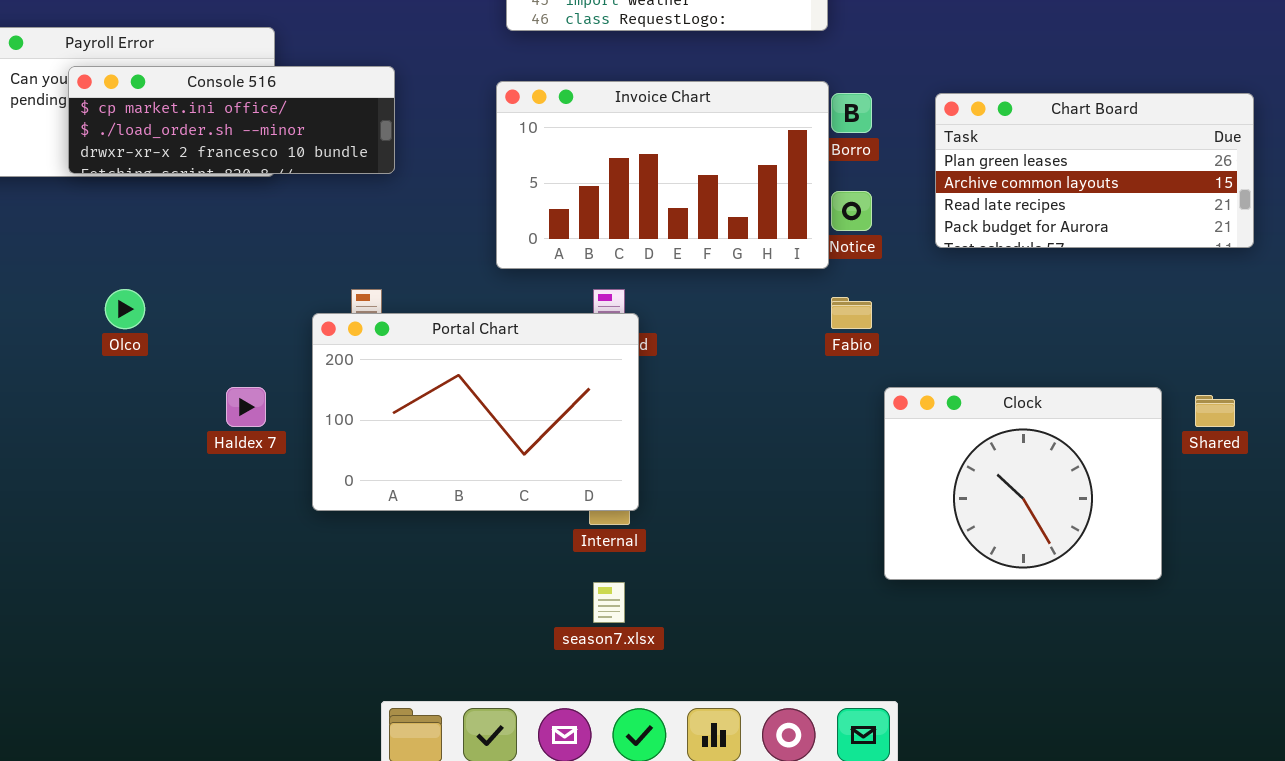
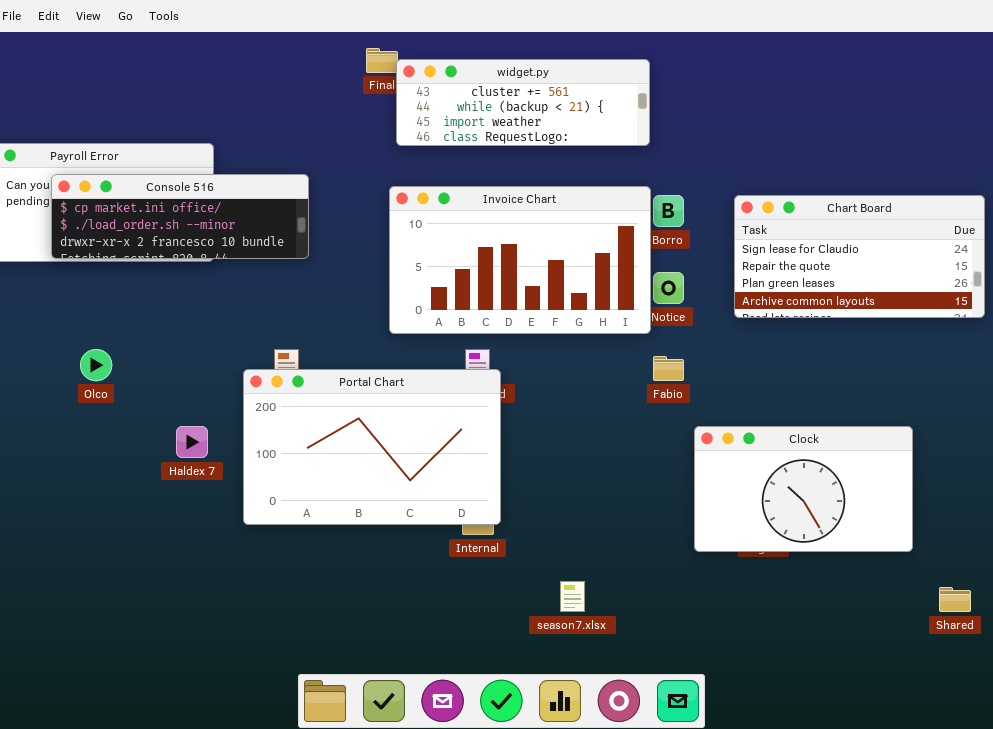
Chart Board: [935,93,1254,248] -> [734,195,985,318], scrolled up 2 rows
Clock: [884,387,1162,580] -> [694,426,913,552], resized
Shared: [1195,395,1235,427] -> [939,587,971,612], moved
season7.xlsx: [593,582,625,623] -> [560,581,585,612], moved

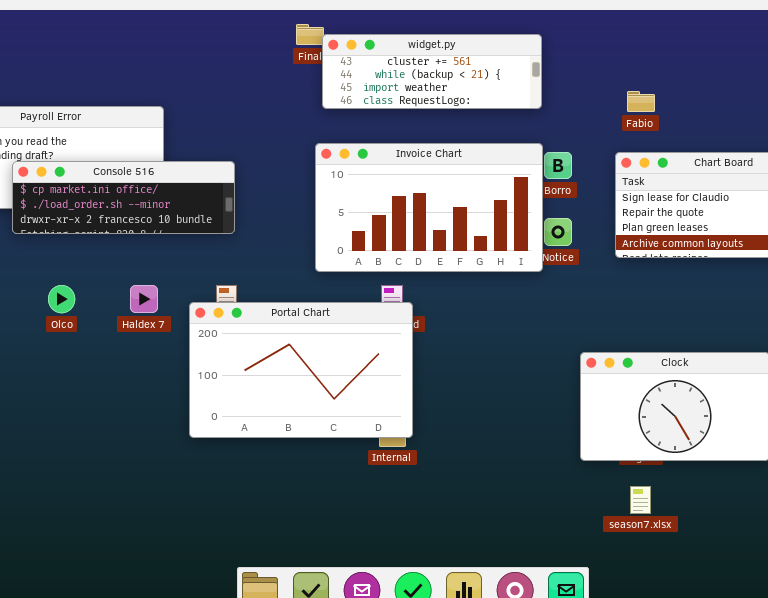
Console 516: [51,174,309,259] -> [12,161,235,234], moved
Fabio: [653,356,684,381] -> [627,91,655,112], moved
Haldex 7: [176,426,208,458] -> [130,285,158,313], moved
season7.xlsx: [560,581,585,612] -> [630,486,651,514], moved

